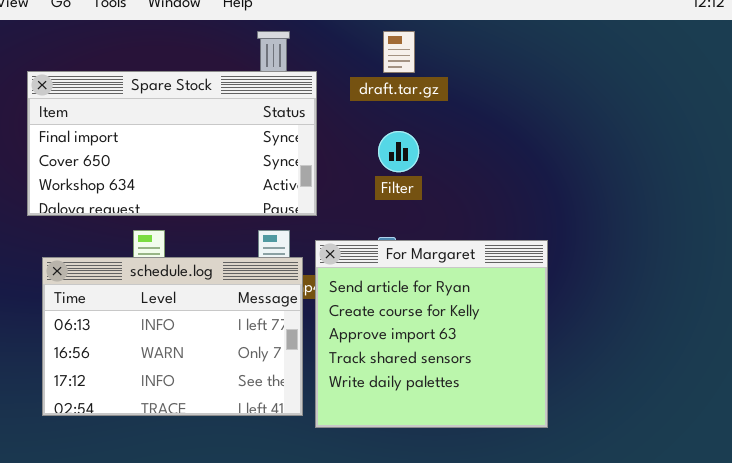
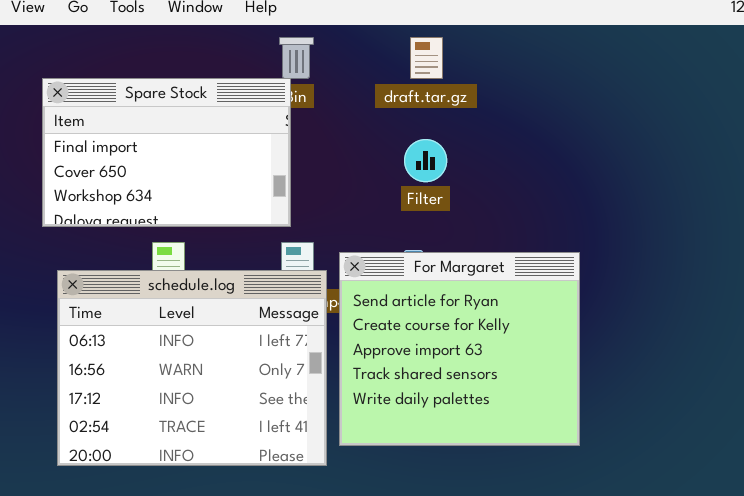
Spare Stock: [27,71,317,216] -> [42,78,291,227], resized
schedule.log: [42,257,303,416] -> [57,270,327,466], resized

